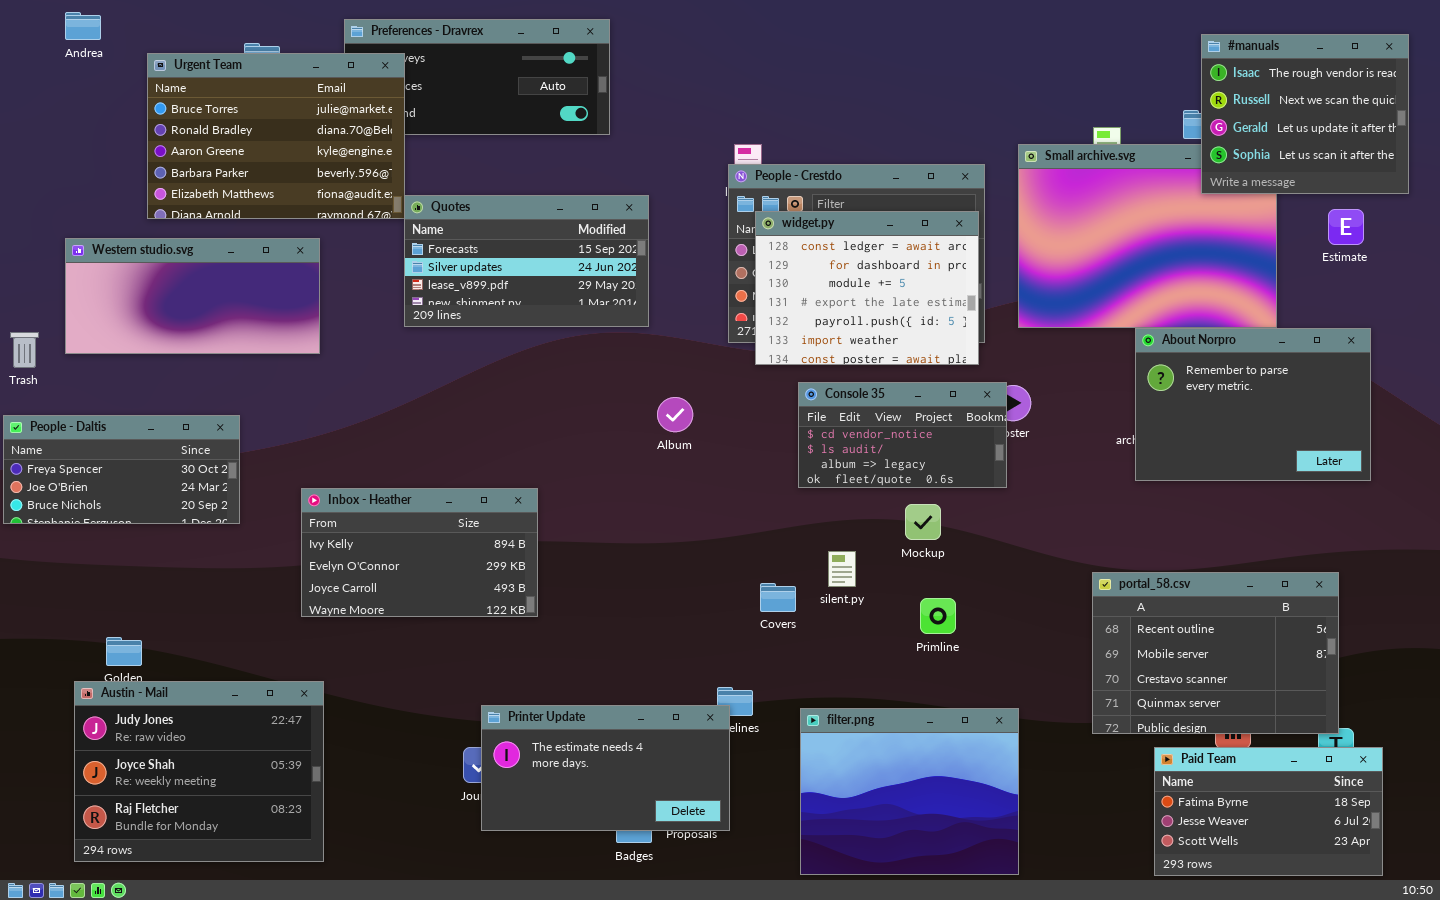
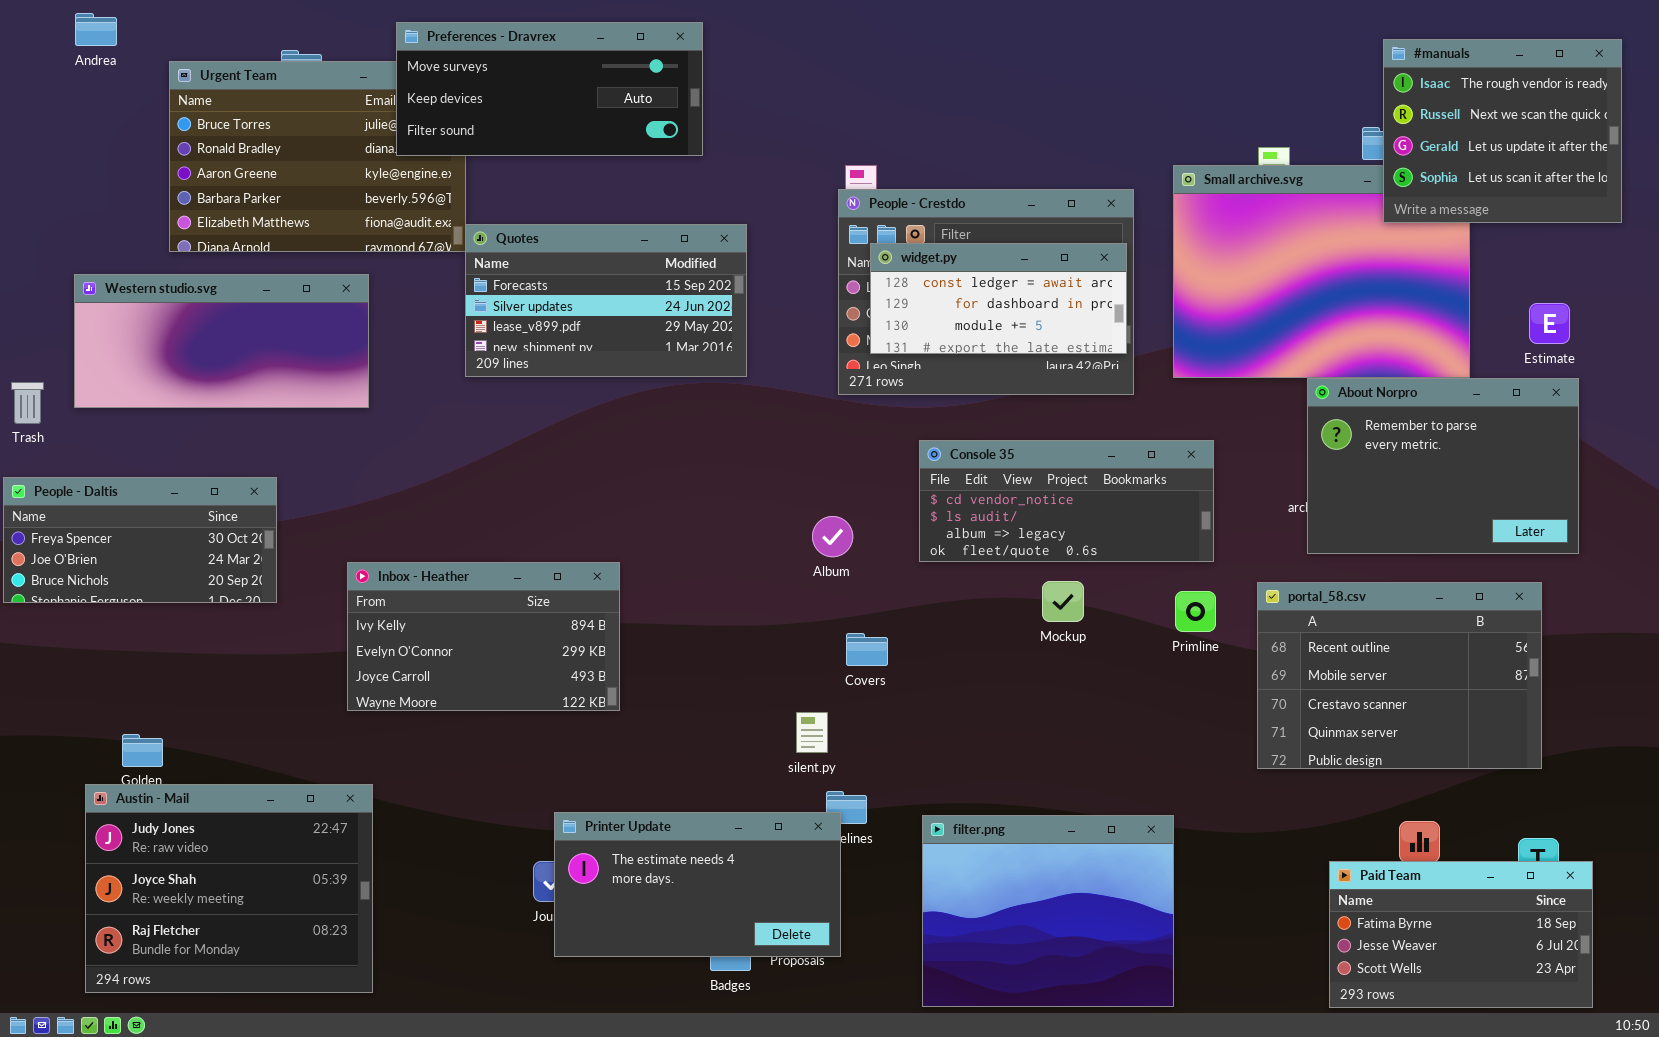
Preferences - Dravrex: [344,19,610,135] -> [396,22,703,156], raised
Estimate: [1328,209,1364,245] -> [1529,303,1570,344], moved
widget.py: [755,211,979,365] -> [870,243,1127,354], resized
Console 35: [798,382,1007,488] -> [919,440,1214,562], resized
Album: [657,397,693,432] -> [812,516,853,557], moved
silent.py: [828,551,856,587] -> [796,712,828,753], moved
portal_58.csv: [1092,572,1339,734] -> [1257,582,1542,769], moved
Covers: [760,583,796,612] -> [846,633,888,666], moved
Primline: [920,598,956,634] -> [1175,591,1216,632], moved

